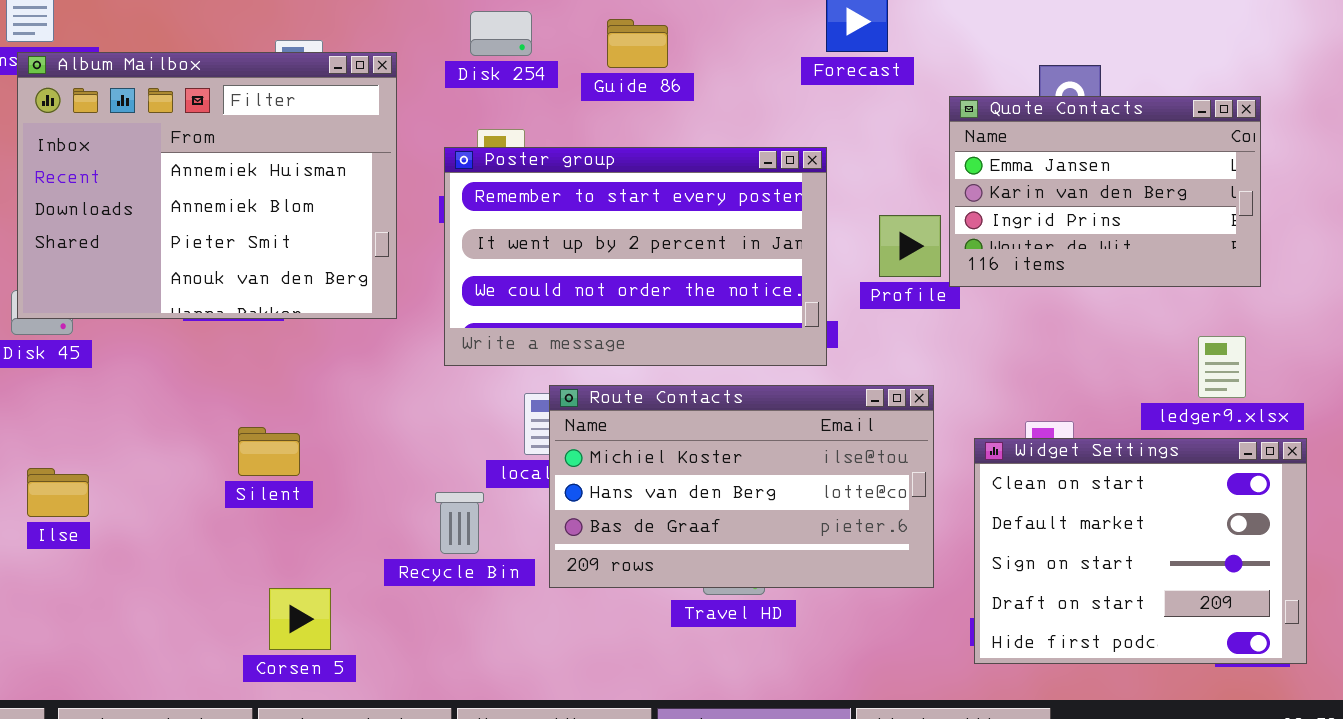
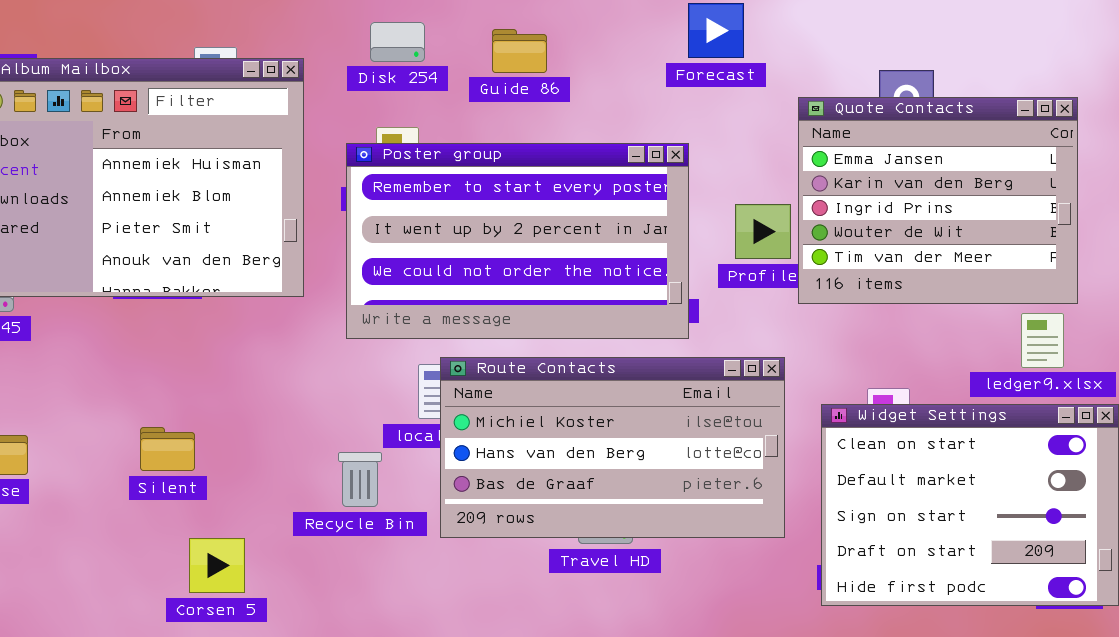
Quote Contacts: [949,96,1261,287] -> [798,97,1078,304], resized
Silent: [238,427,300,476] -> [140,427,195,471], moved

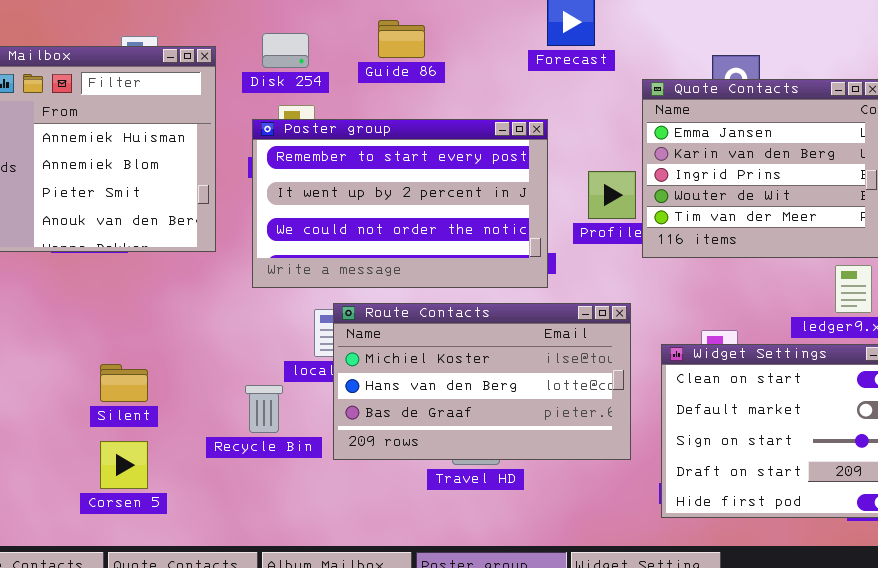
Disk 254: [370,22,425,62] -> [262,33,309,68], moved
Silent: [140,427,195,471] -> [100,364,148,402], moved
Corsen 5: [189,538,245,593] -> [100,441,148,489], moved

